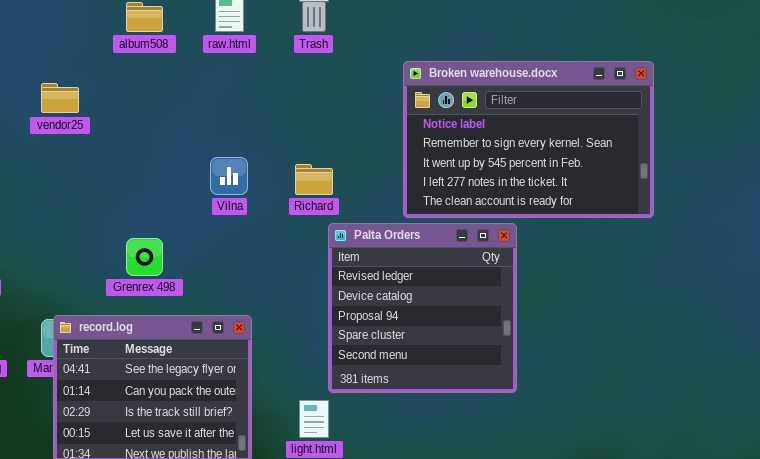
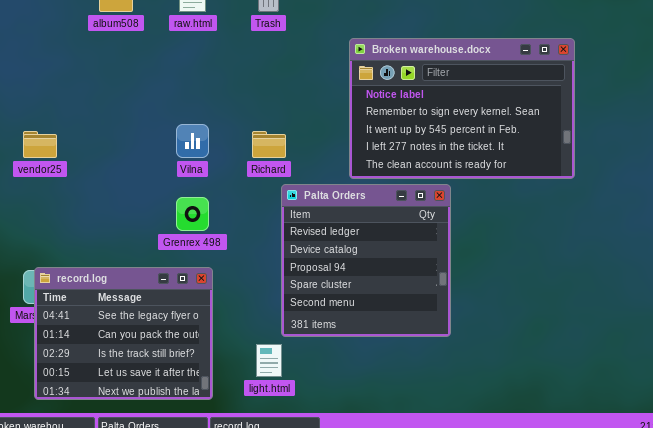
vendor25: [41,83,79,113] -> [23,131,57,158], moved
Grenrex 498: [126,238,163,276] -> [176,197,209,231], moved

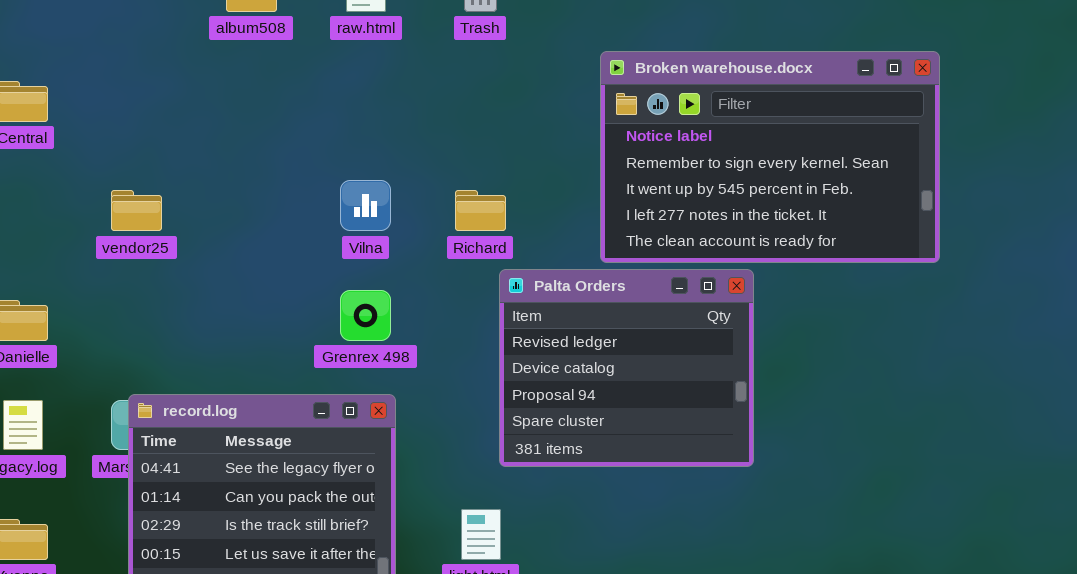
Palta Orders: [281,184,451,337] -> [499,269,754,467], resized

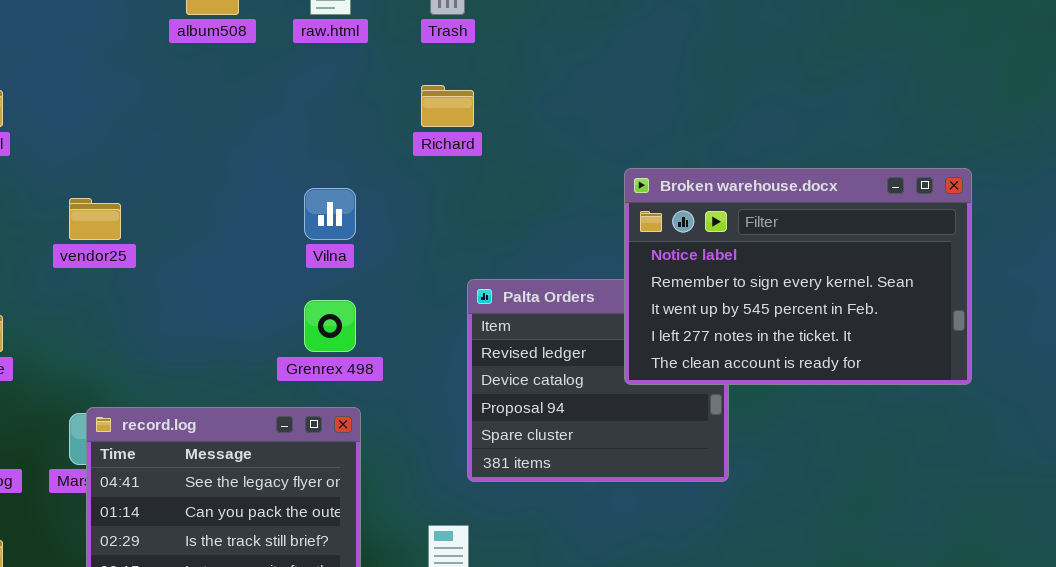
Broken warehouse.docx: [600,51,940,263] -> [624,168,972,385], moved
Richard: [455,190,506,231] -> [421,85,474,127], moved

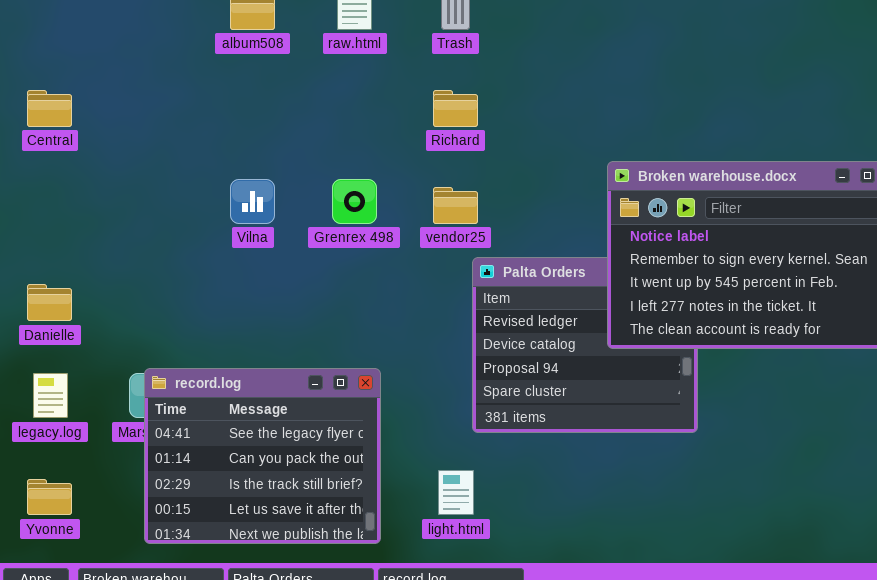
Vilna: [304,188,356,240] -> [230,179,275,224], moved
vendor25: [69,198,121,240] -> [433,187,478,224], moved
Grenrex 498: [304,300,356,352] -> [332,179,377,224], moved

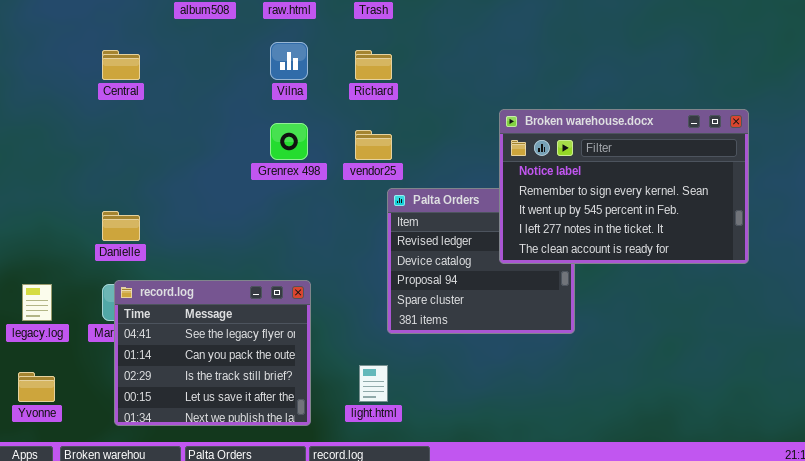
Central: [27,90,72,127] -> [102,50,140,80], moved
Vilna: [230,179,275,224] -> [270,42,308,80], moved
Danielle: [27,284,72,321] -> [102,211,140,241], moved

